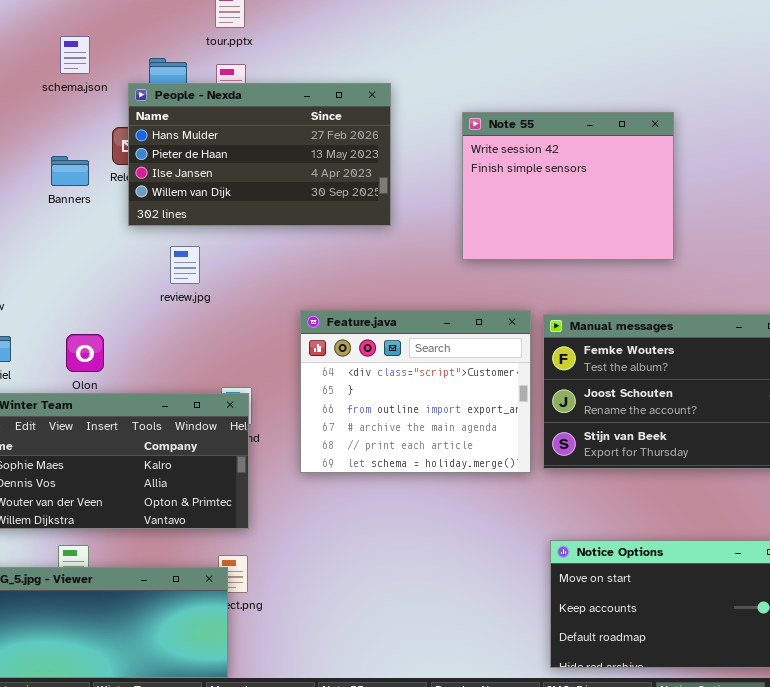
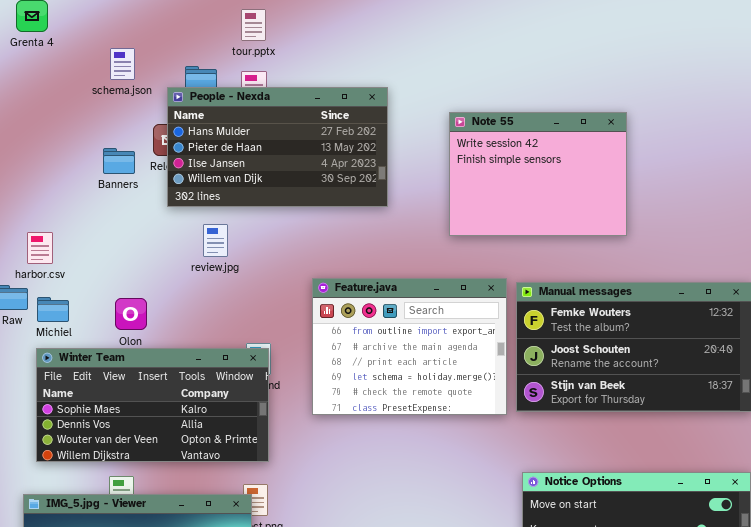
Feature.java: [300,310,531,473] -> [312,278,507,415], scrolled down 2 rows

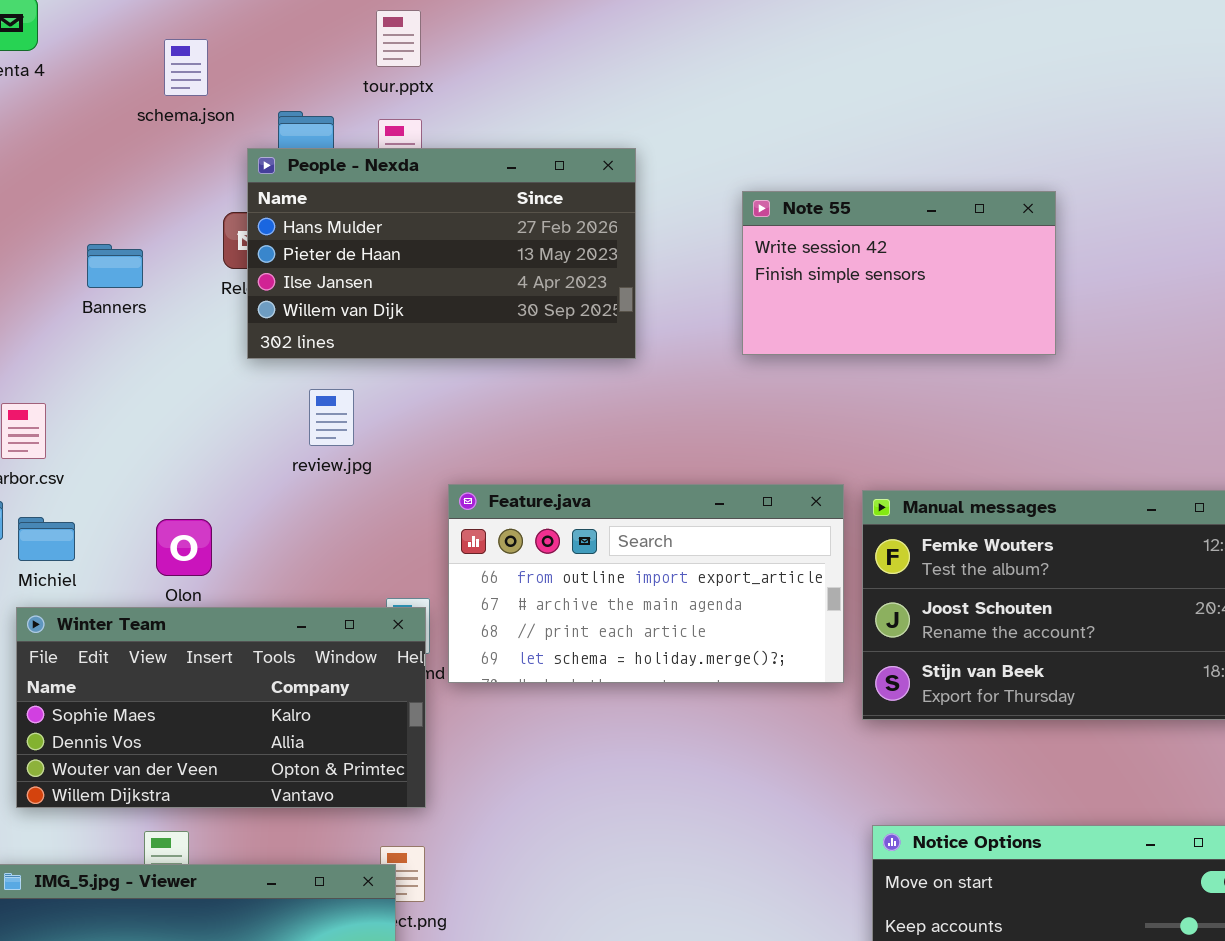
schema.json: [110,48,135,80] -> [164,39,208,96], moved
Note 55: [449,112,627,236] -> [742,191,1056,355], resized
Banners: [103,148,135,174] -> [87,244,143,288], moved
Feature.java: [312,278,507,415] -> [448,484,844,683], resized

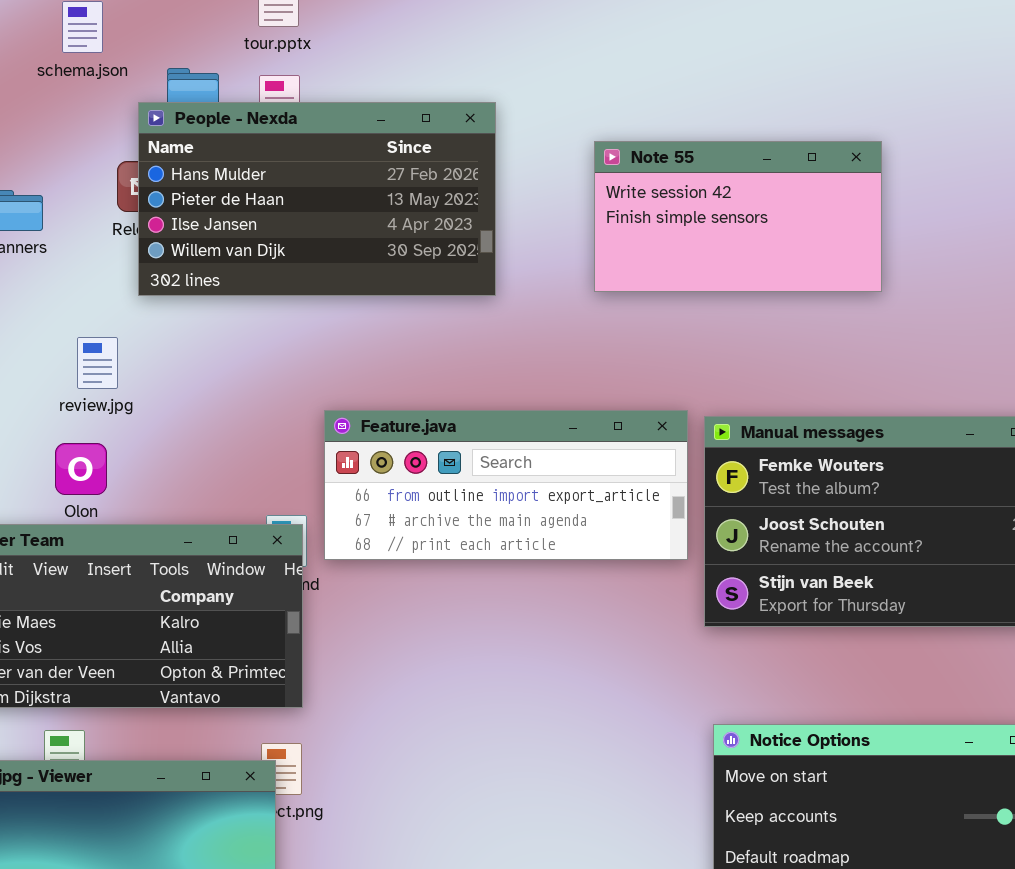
review.jpg: [309,389,354,446] -> [77,337,118,389], moved
Feature.java: [448,484,844,683] -> [324,410,688,560], resized

